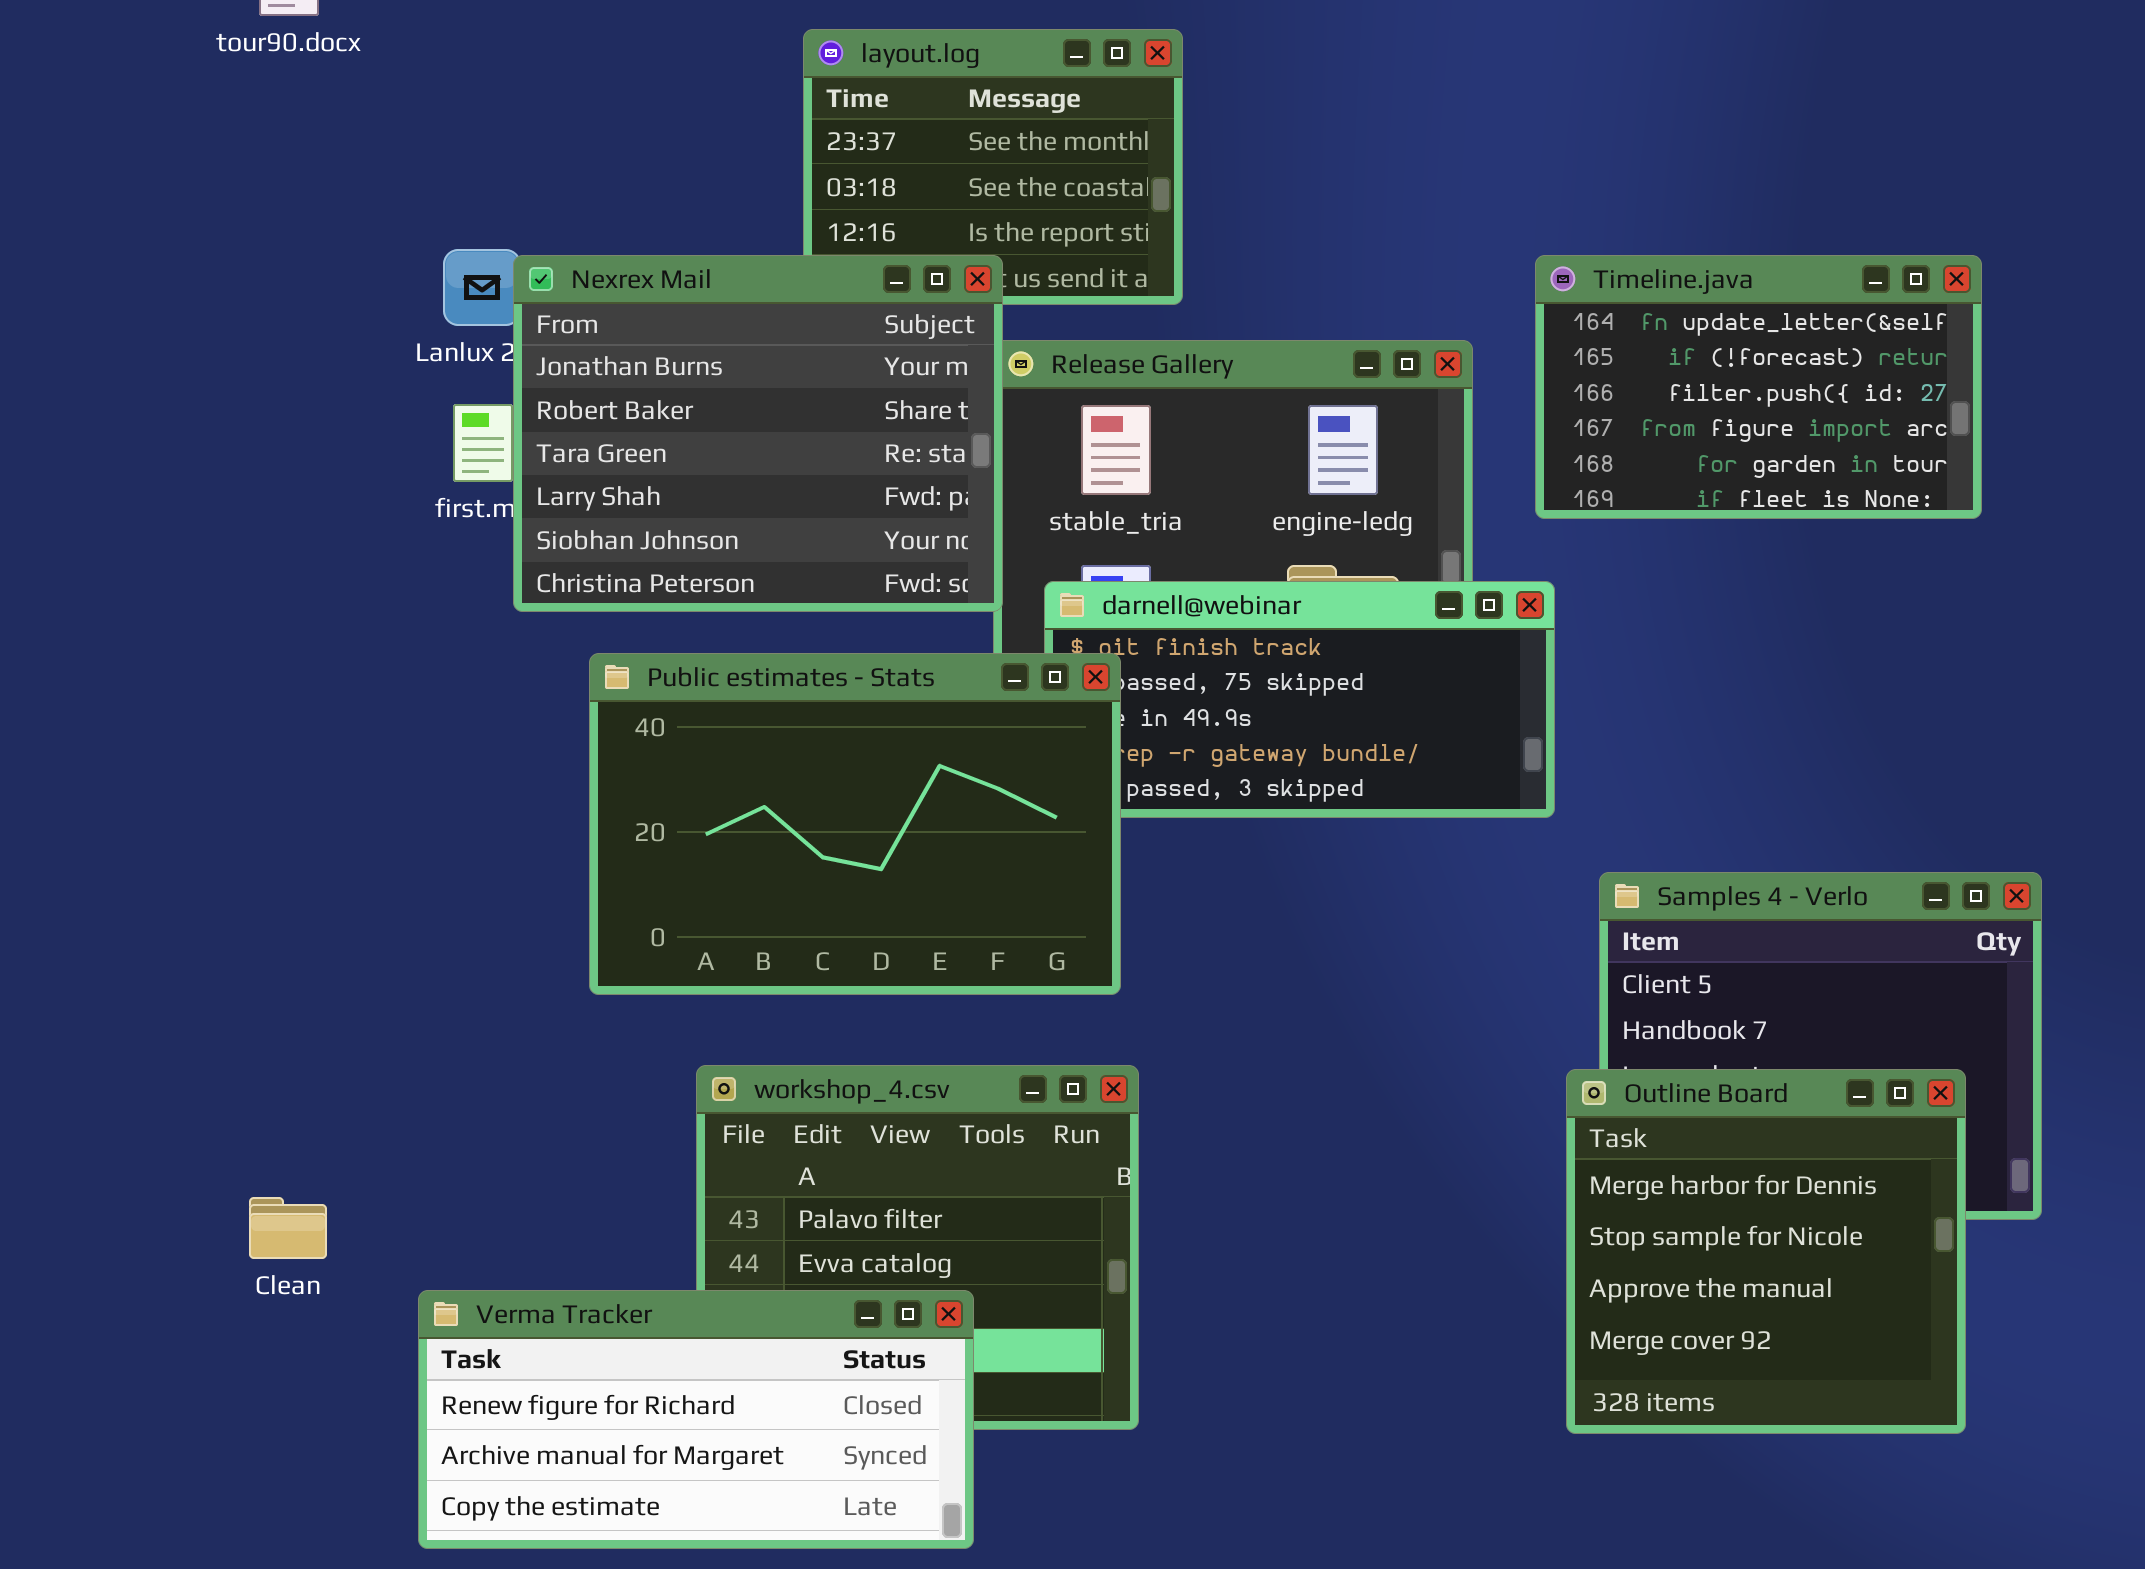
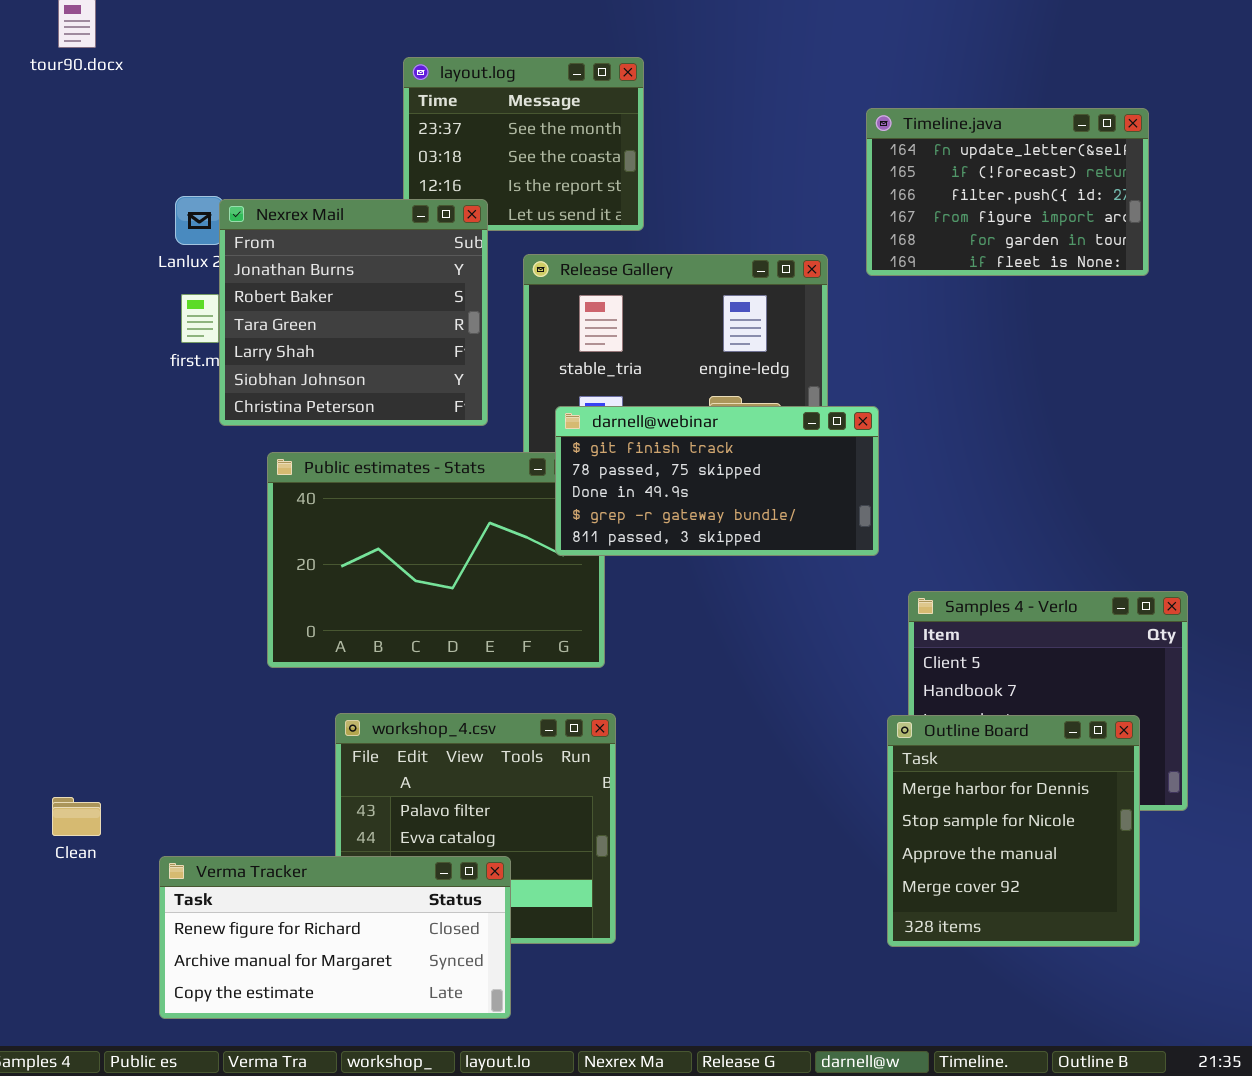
Nexrex Mail: [513,255,1003,612] -> [219,199,488,426], resized
Timeline.java: [1535,255,1982,519] -> [866,108,1149,276], moved
darnell@webinar: [1044,581,1555,818] -> [555,406,879,556], raised

